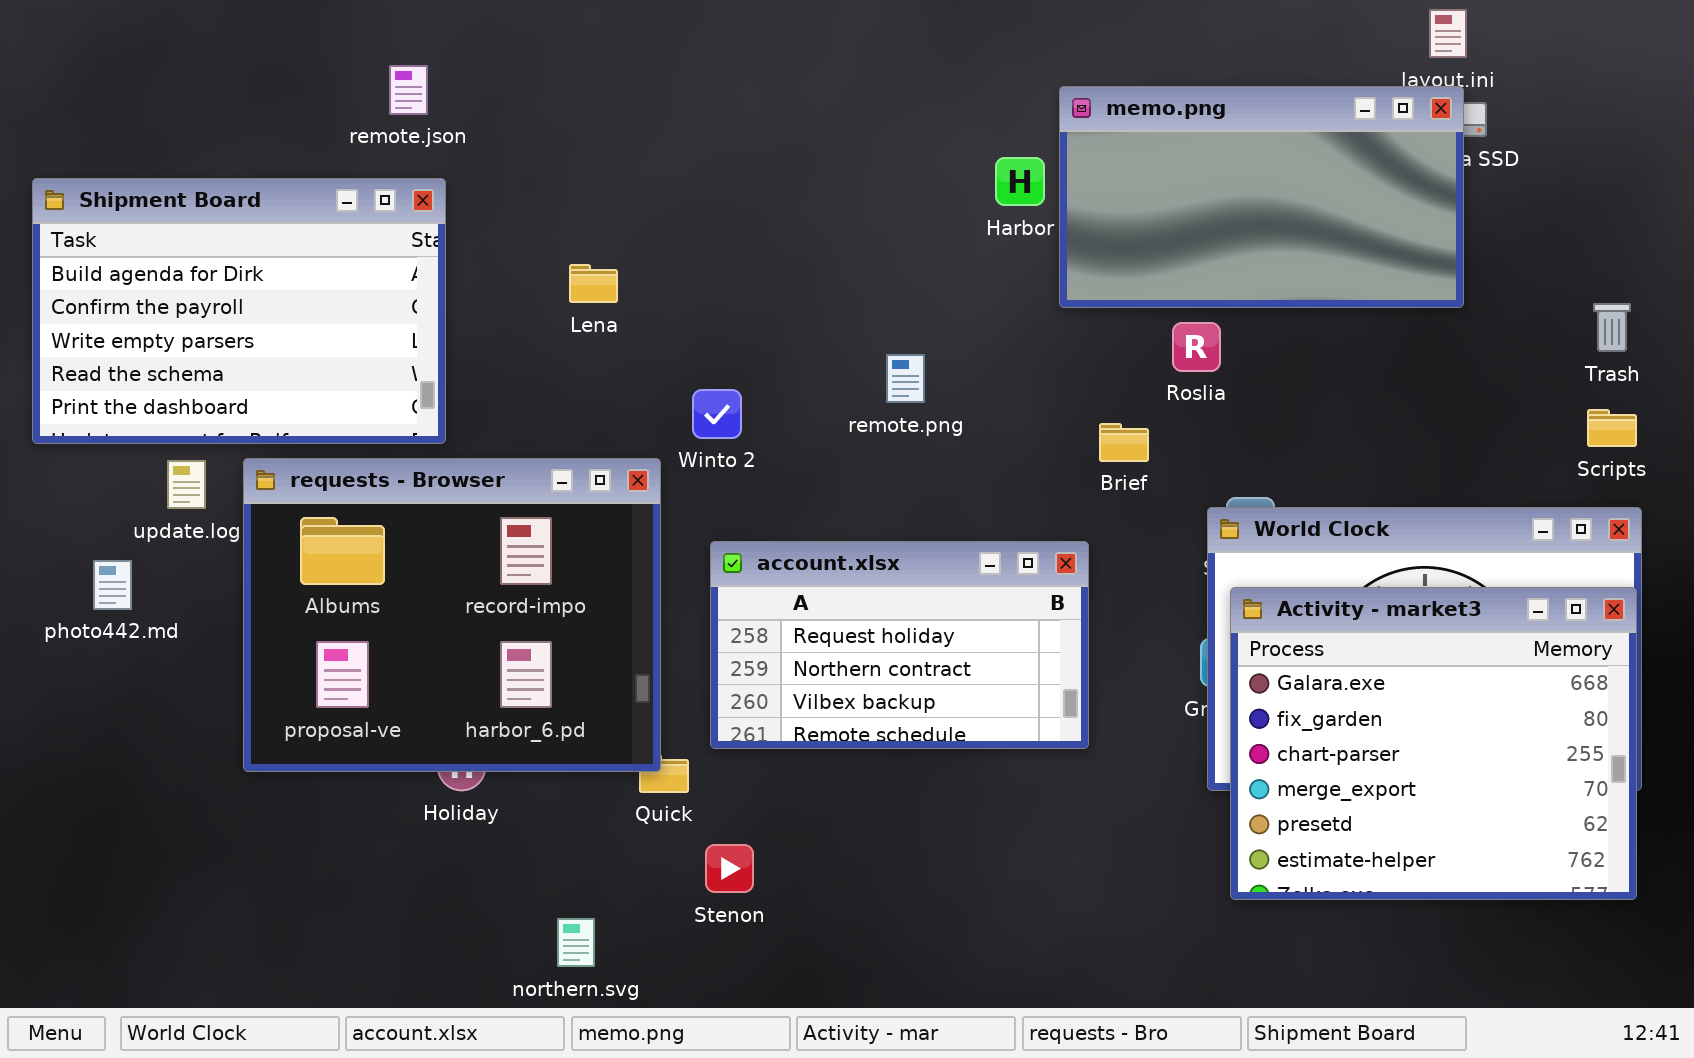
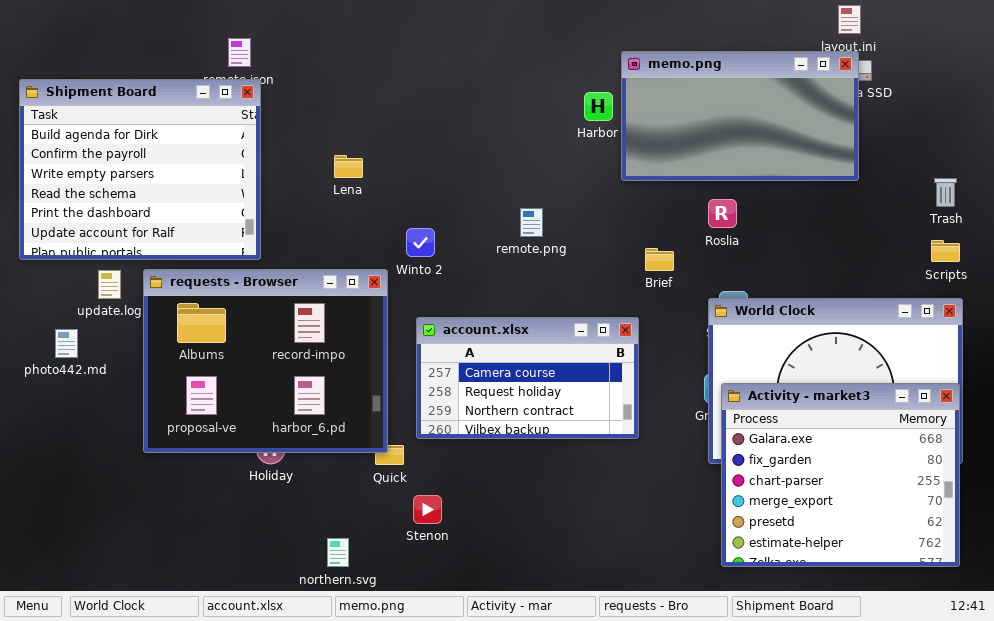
Shipment Board: [32,178,446,444] -> [19,79,261,260], resized
Roslia: [1172,322,1221,372] -> [708,199,737,228], moved
account.xlsx: [710,541,1089,749] -> [416,317,639,439], scrolled up 1 row
Activity - market3: [1230,587,1637,900] -> [721,383,960,567], moved

